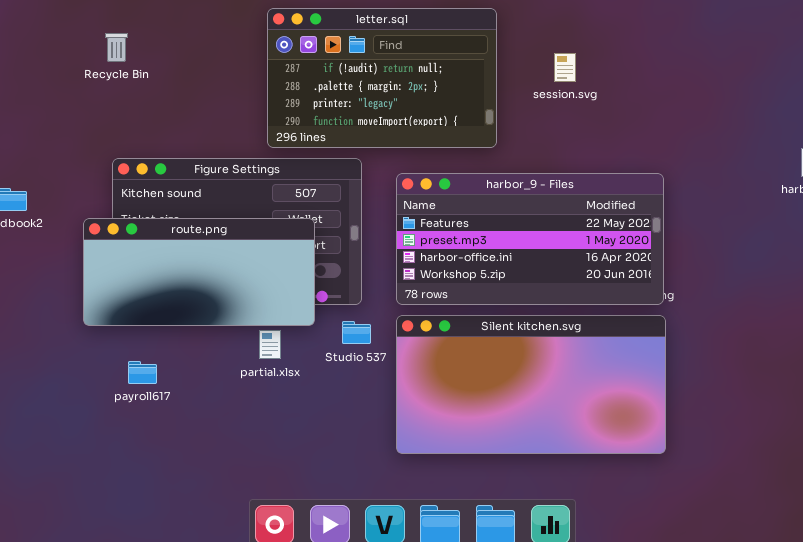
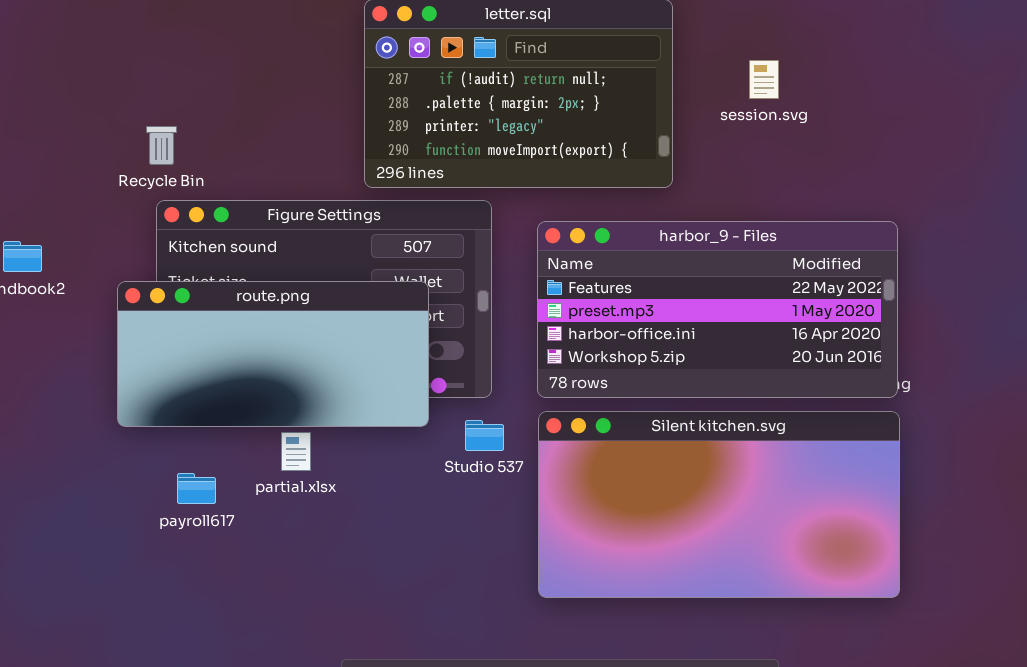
Recycle Bin: [105,33,128,62] -> [146,126,177,165], moved
partial.xlsx: [259,330,281,359] -> [281,432,311,471], moved

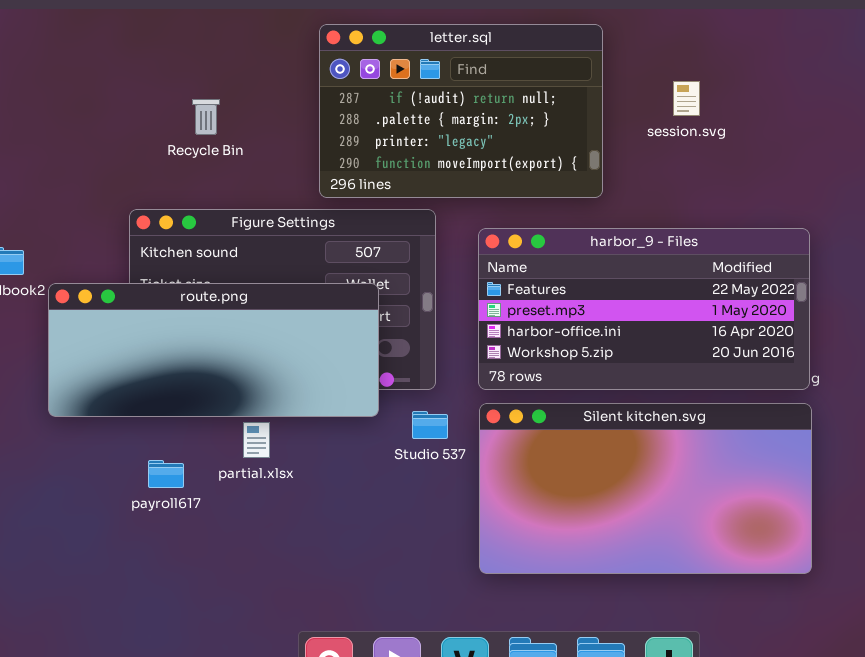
Recycle Bin: [146,126,177,165] -> [192,99,220,135], moved
route.png: [117,281,429,427] -> [48,283,379,417], resized

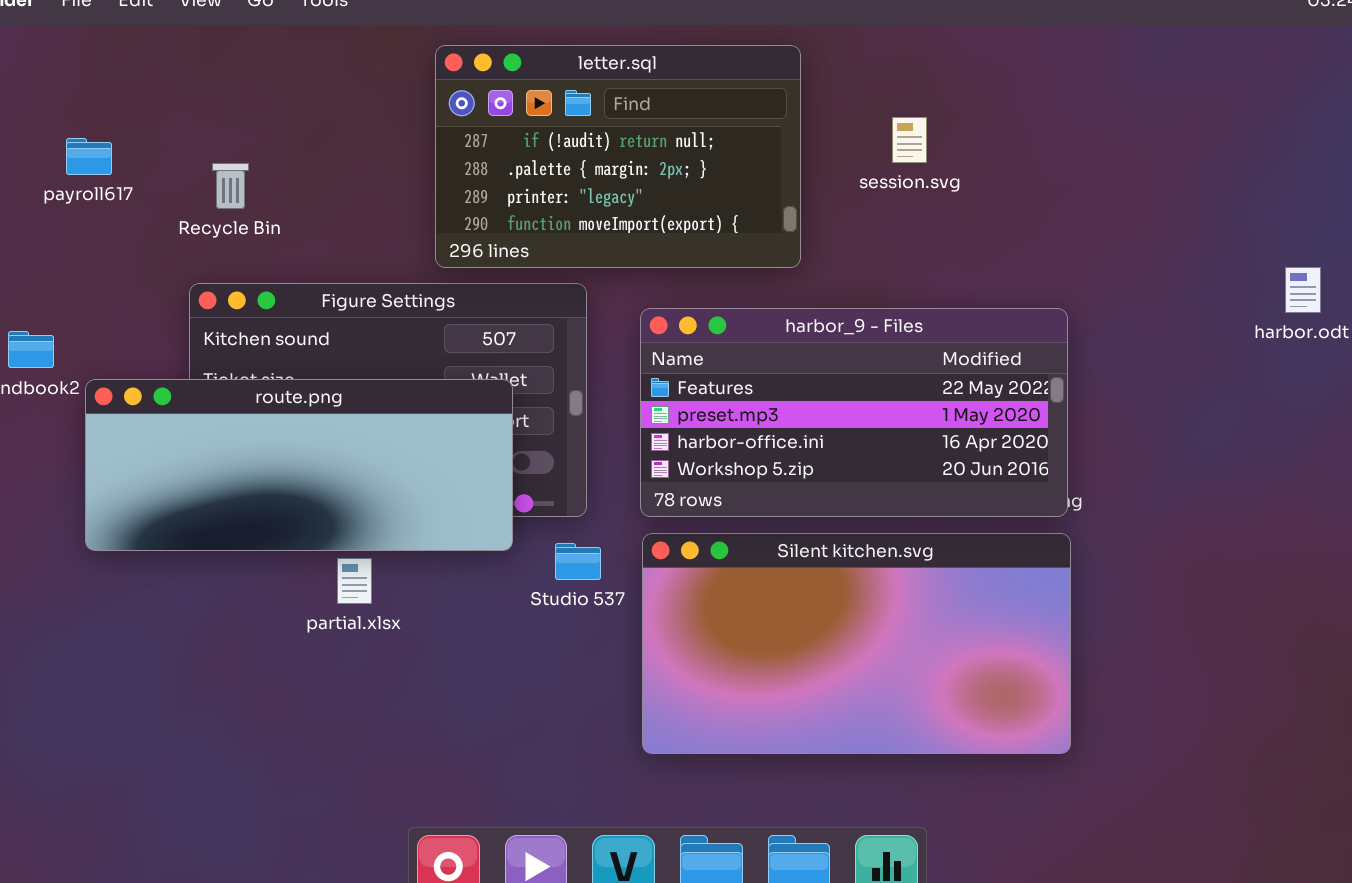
Recycle Bin: [192,99,220,135] -> [212,163,249,209], moved
payroll617: [148,460,184,488] -> [66,138,112,175], moved

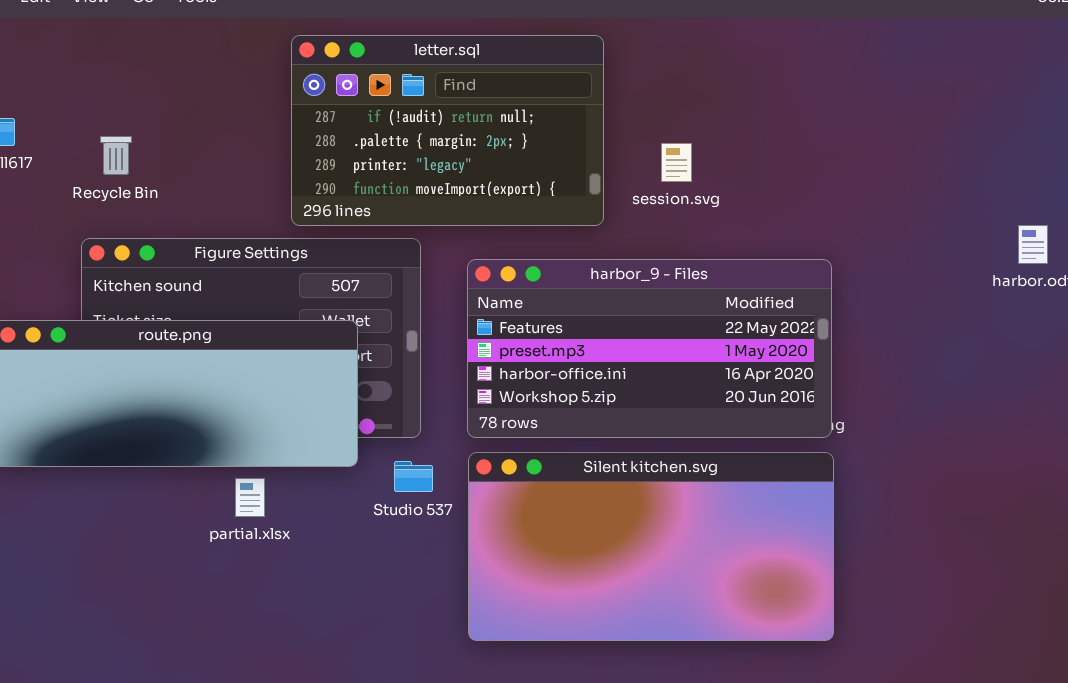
session.svg: [892,117,927,163] -> [661,143,692,182], moved
partial.xlsx: [337,558,372,604] -> [235,478,265,517], moved

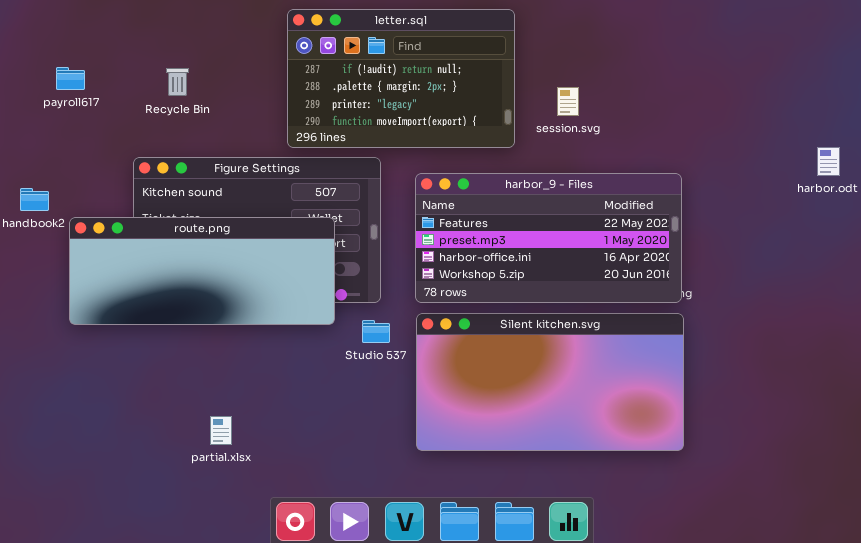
Recycle Bin: [100,136,132,175] -> [166,68,189,96], moved
partial.xlsx: [235,478,265,517] -> [210,416,232,445], moved

